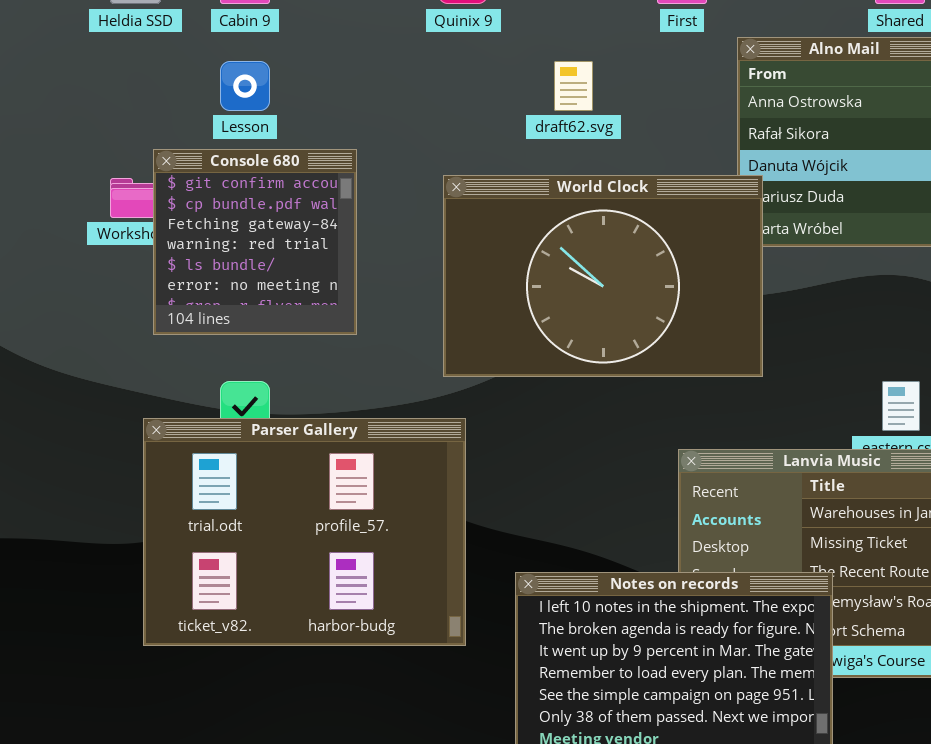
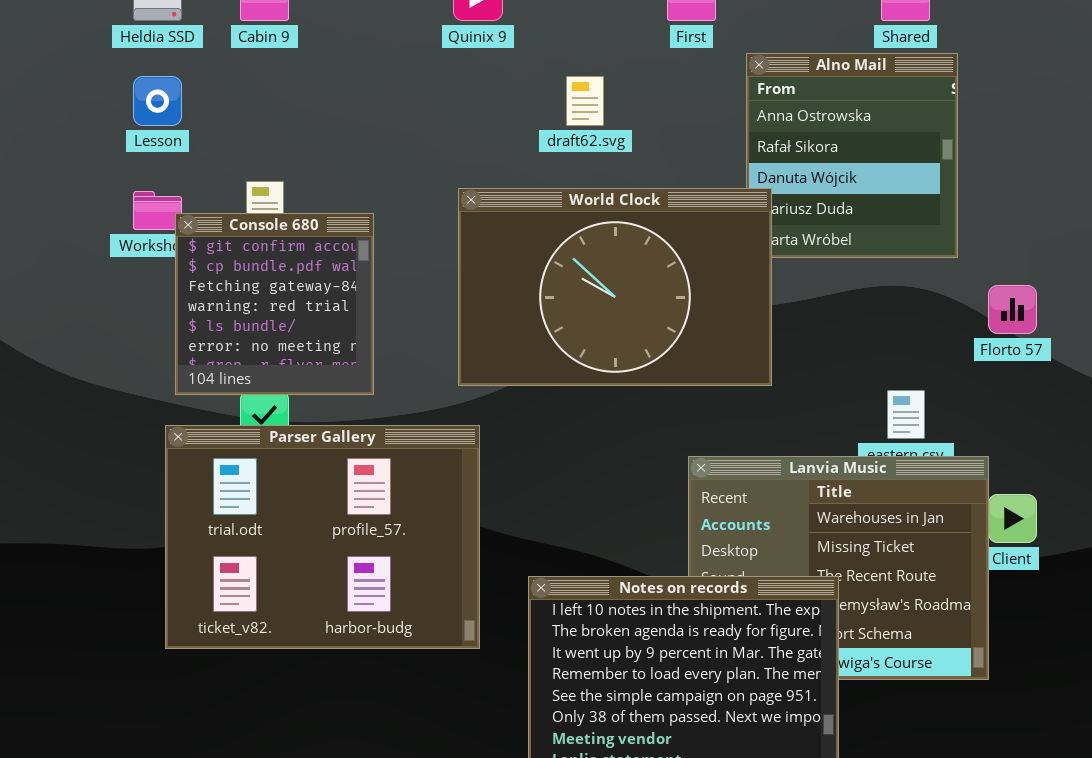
Lesson: [220,61,270,111] -> [133,76,182,126], moved
Console 680: [153,149,357,335] -> [175,213,374,395], moved

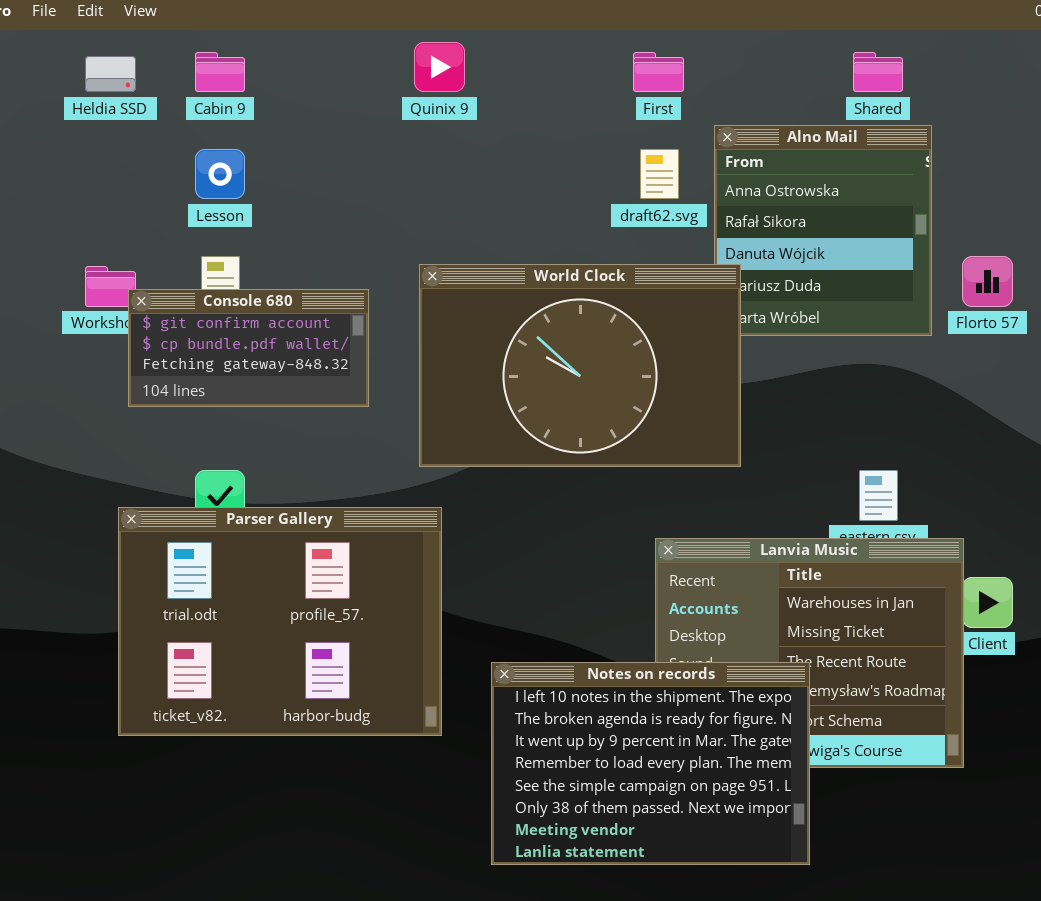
Lesson: [133,76,182,126] -> [195,149,245,199], moved
draft62.svg: [566,76,604,126] -> [640,149,679,199], moved
Console 680: [175,213,374,395] -> [128,289,369,407], resized
Florto 57: [988,285,1037,334] -> [962,256,1013,307], moved

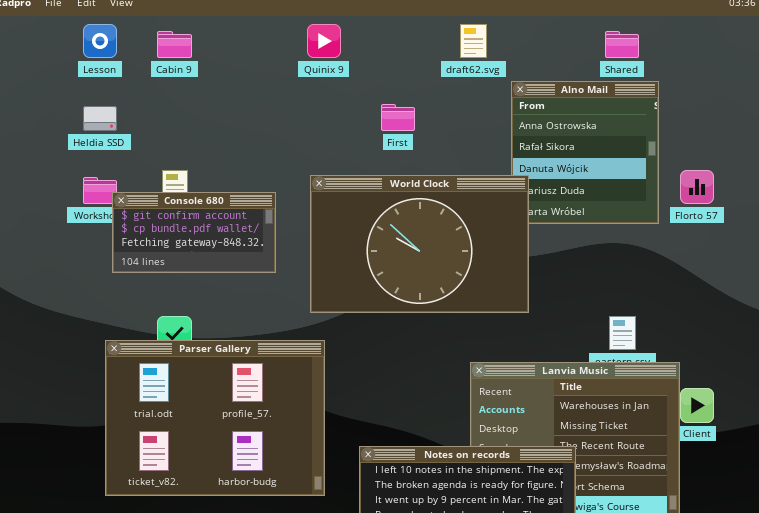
First: [633,52,684,92] -> [381,104,415,131], moved
Heldia SSD: [85,56,136,92] -> [83,106,117,131], moved
Lesson: [195,149,245,199] -> [83,24,117,58], moved
draft62.svg: [640,149,679,199] -> [460,24,487,58], moved

